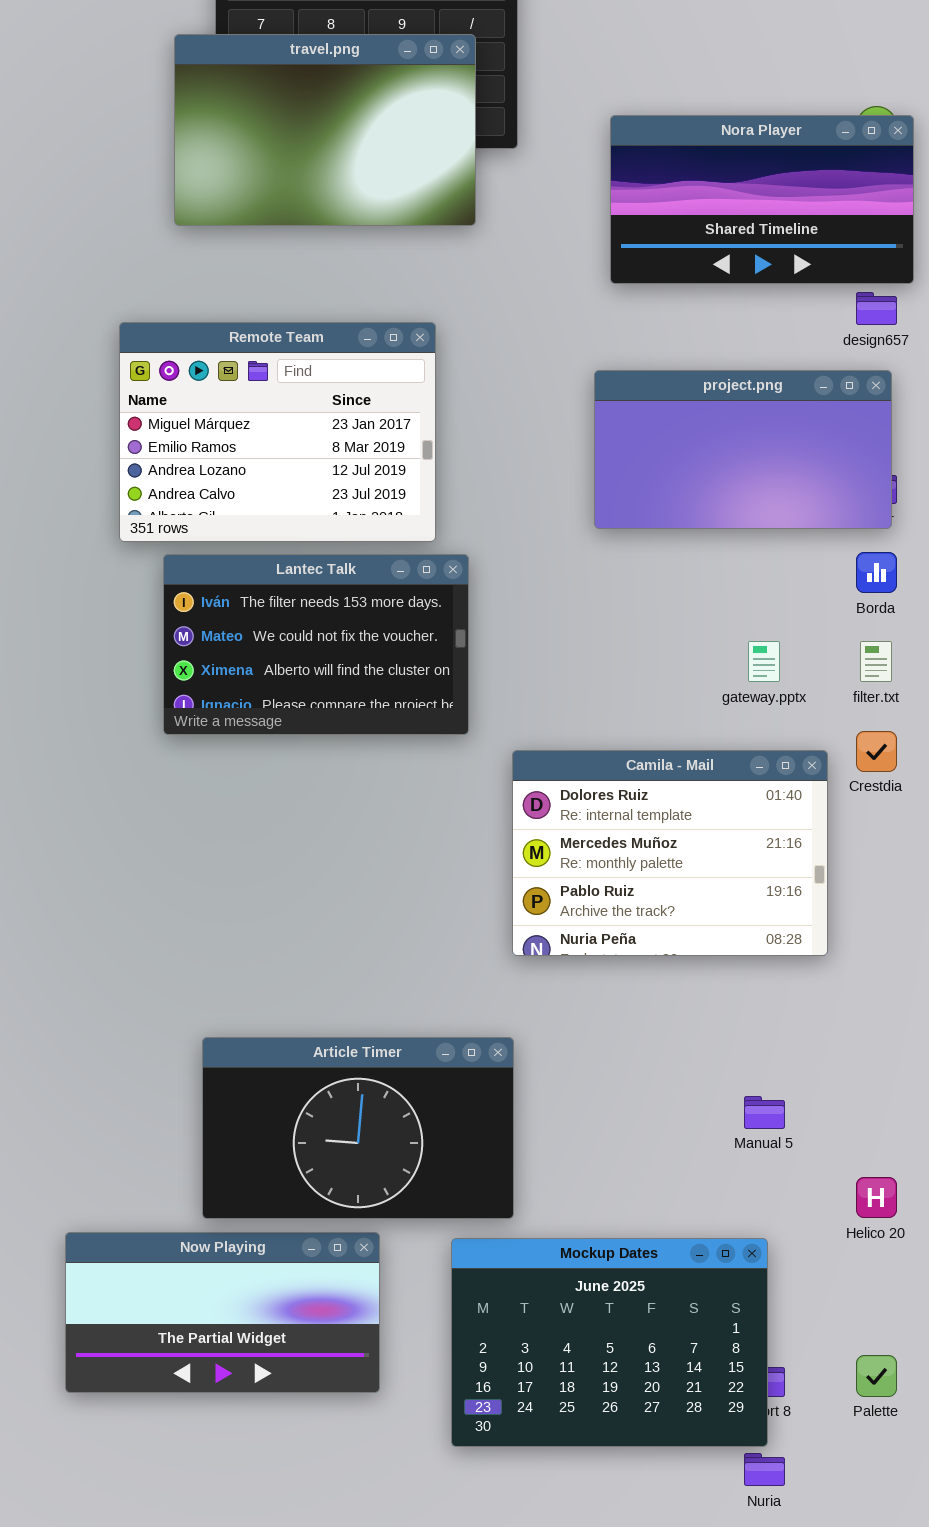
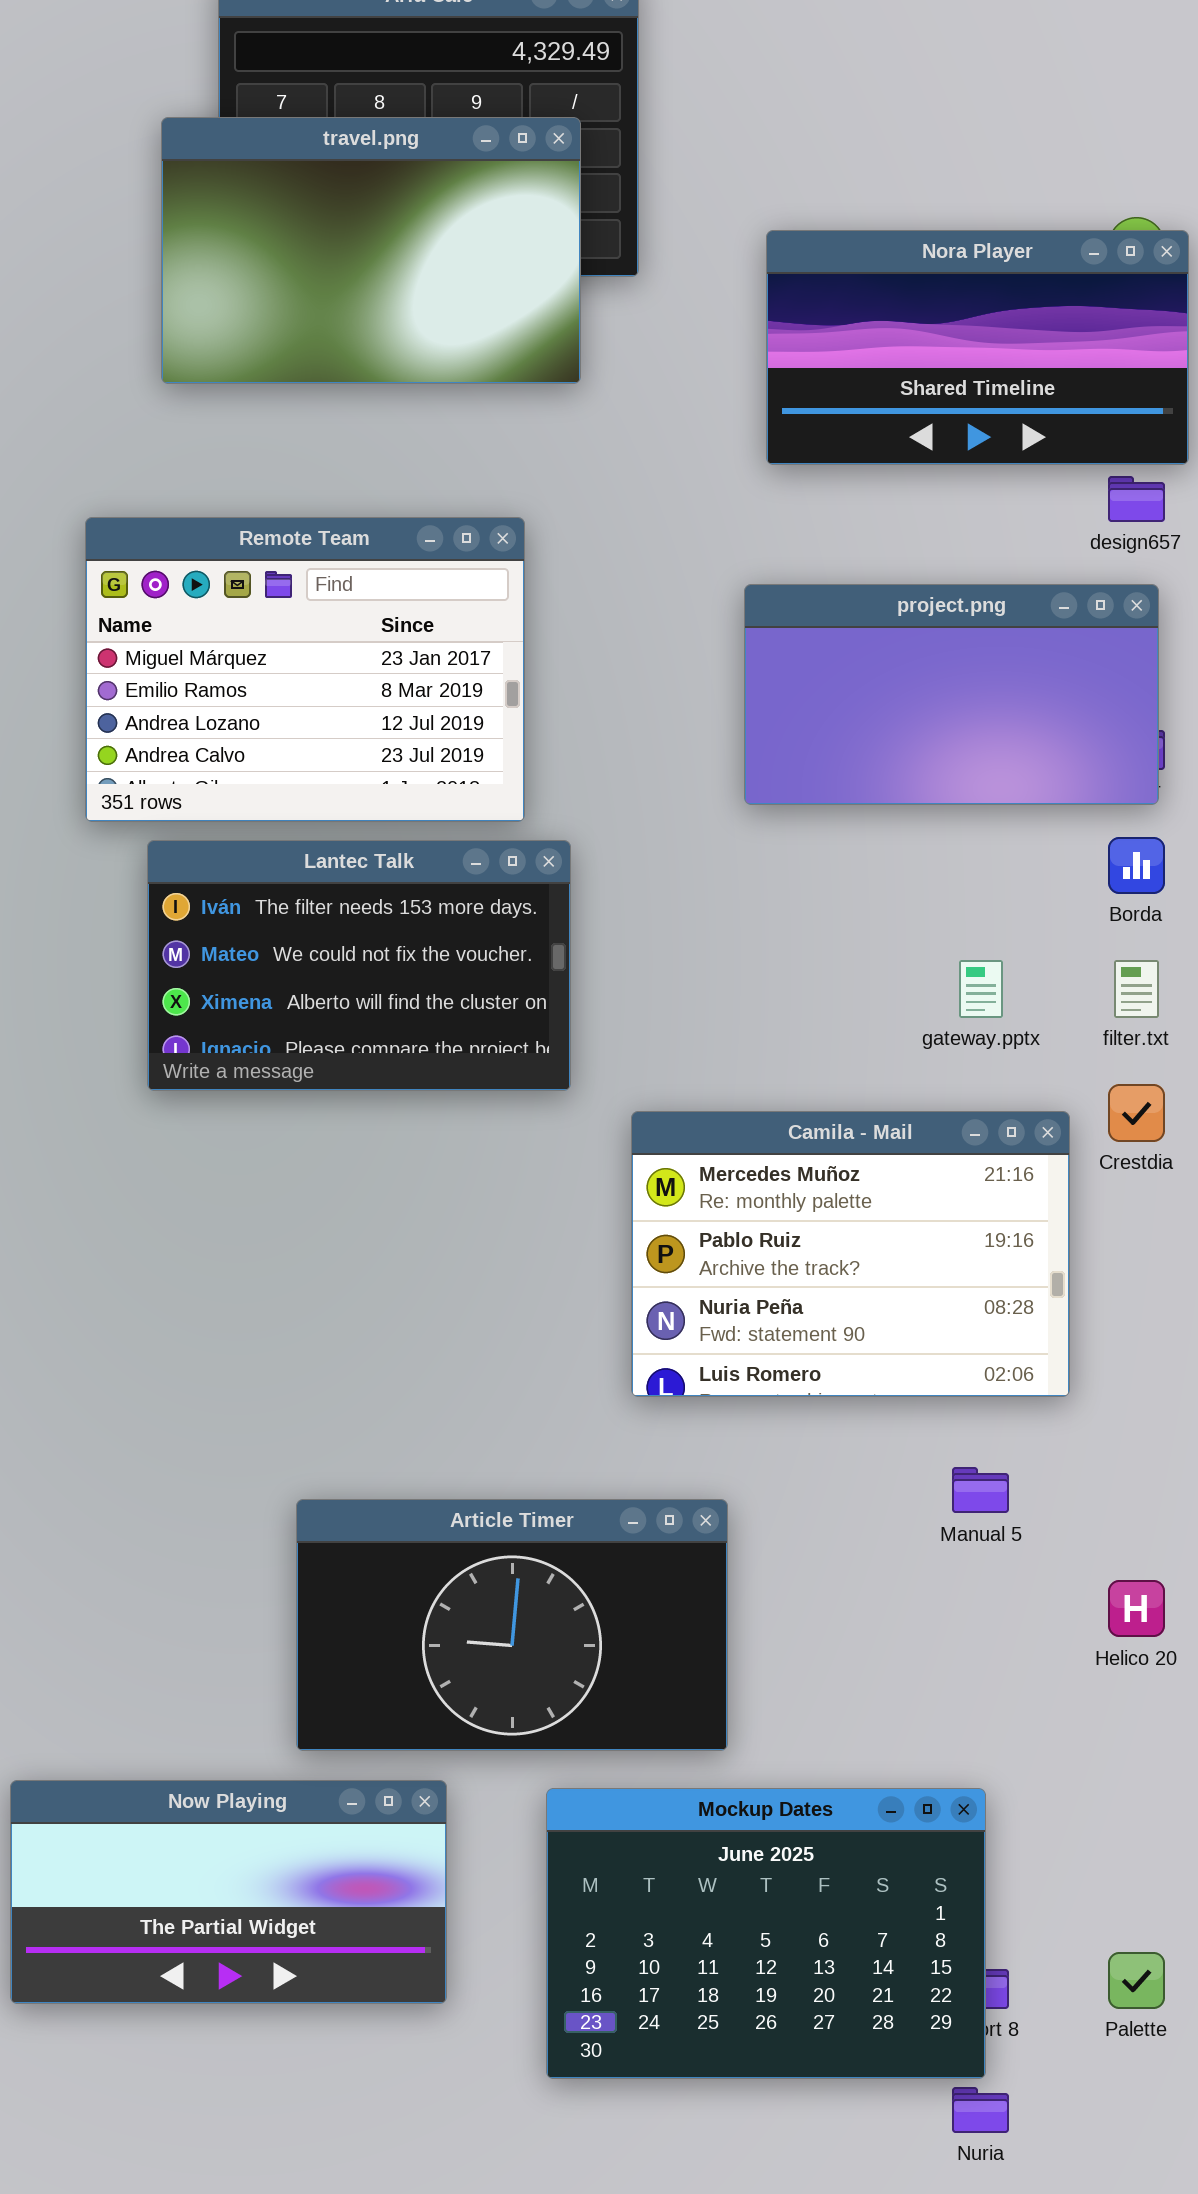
Camila - Mail: [512,750,828,956] -> [631,1111,1070,1397], scrolled down 1 row
Article Timer: [202,1037,514,1219] -> [296,1499,728,1751], moved
Manual 5: [744,1096,785,1129] -> [952,1467,1009,1513], moved
Helico 20: [856,1177,897,1218] -> [1108,1580,1165,1637], moved

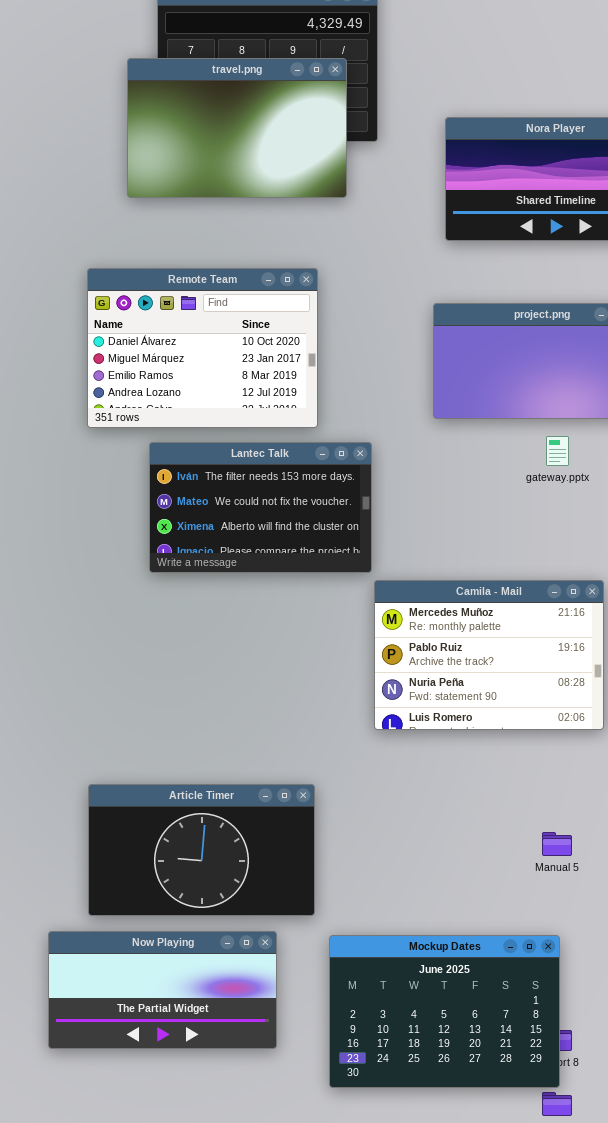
Remote Team: [85,517,525,822] -> [87,268,318,428], scrolled up 1 row
Lantec Talk: [147,840,571,1091] -> [149,442,372,573], moved
gateway.pptx: [959,960,1003,1018] -> [546,436,569,466], moved
Manual 5: [952,1467,1009,1513] -> [542,832,572,856], moved
Article Timer: [296,1499,728,1751] -> [88,784,315,916], moved

